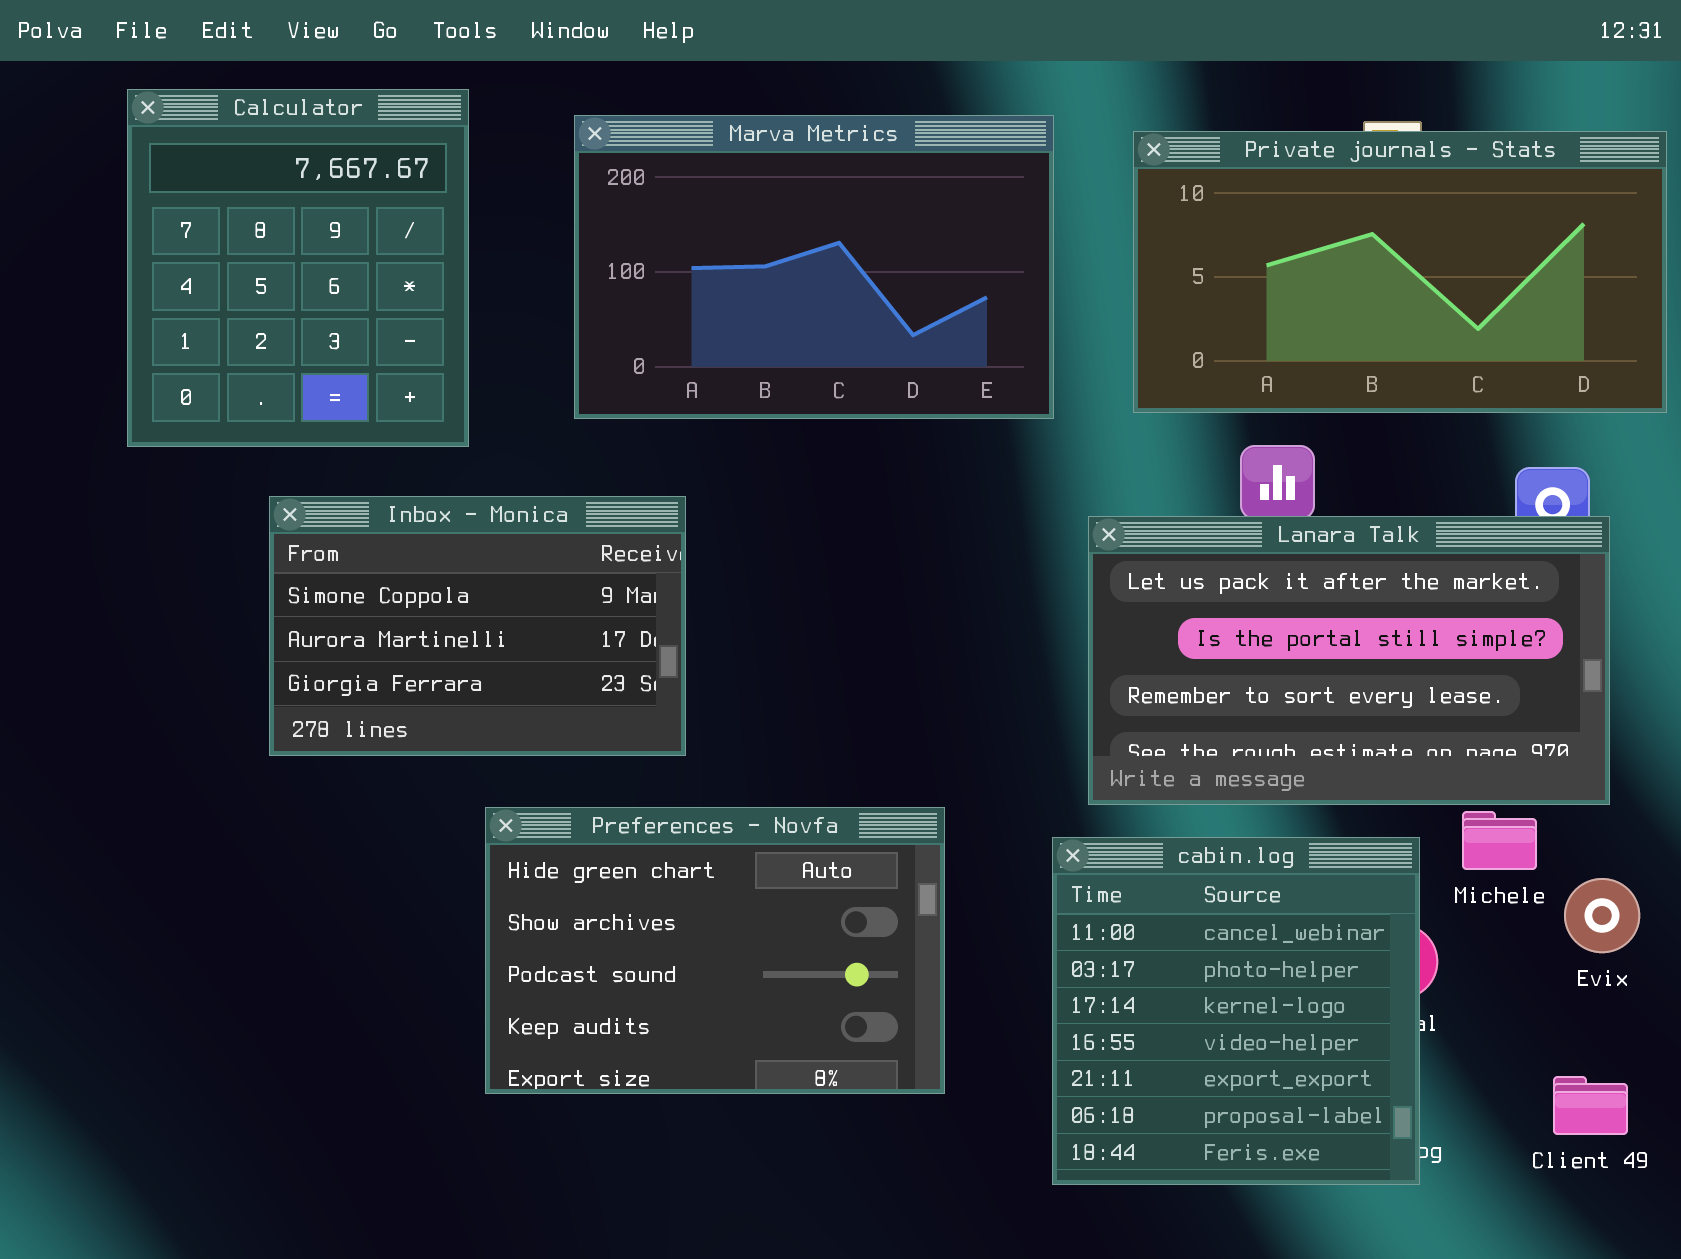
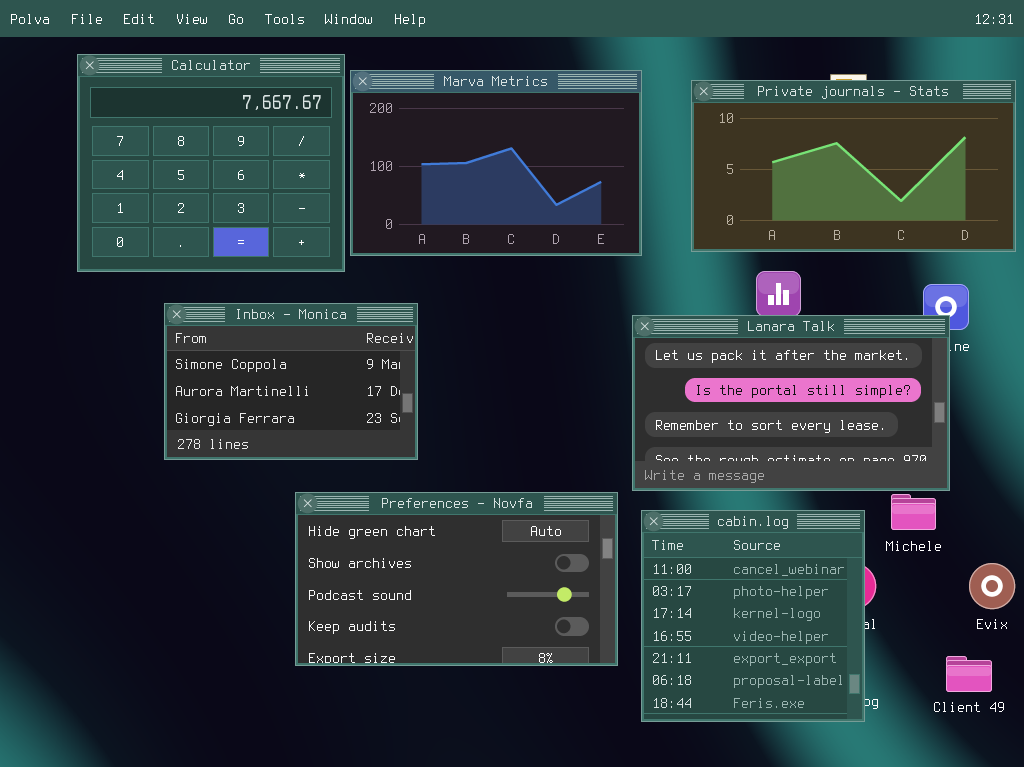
Calculator: [127,89,469,447] -> [77,54,345,272], resized
Lanara Talk: [1088,516,1610,805] -> [632,315,950,491], moved
Preferences - Novfa: [485,807,945,1094] -> [295,492,618,666], resized
Evix: [1564,878,1640,953] -> [969,563,1015,609], moved

